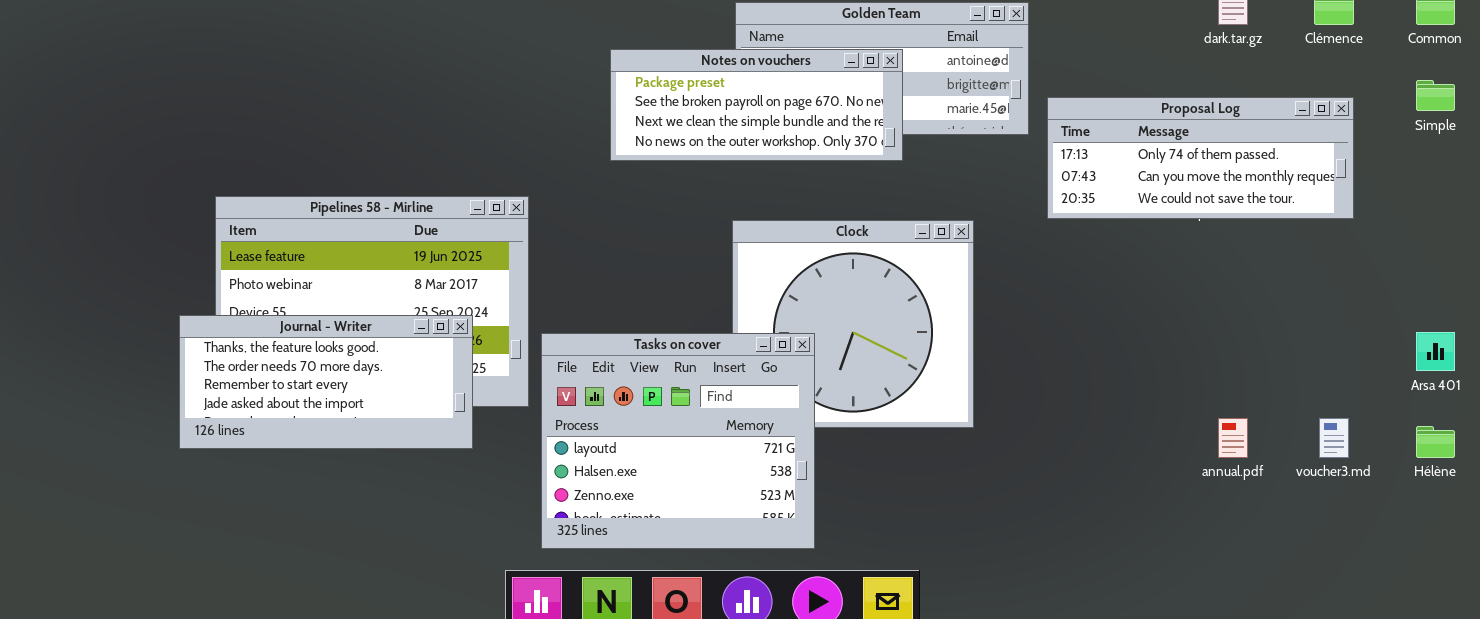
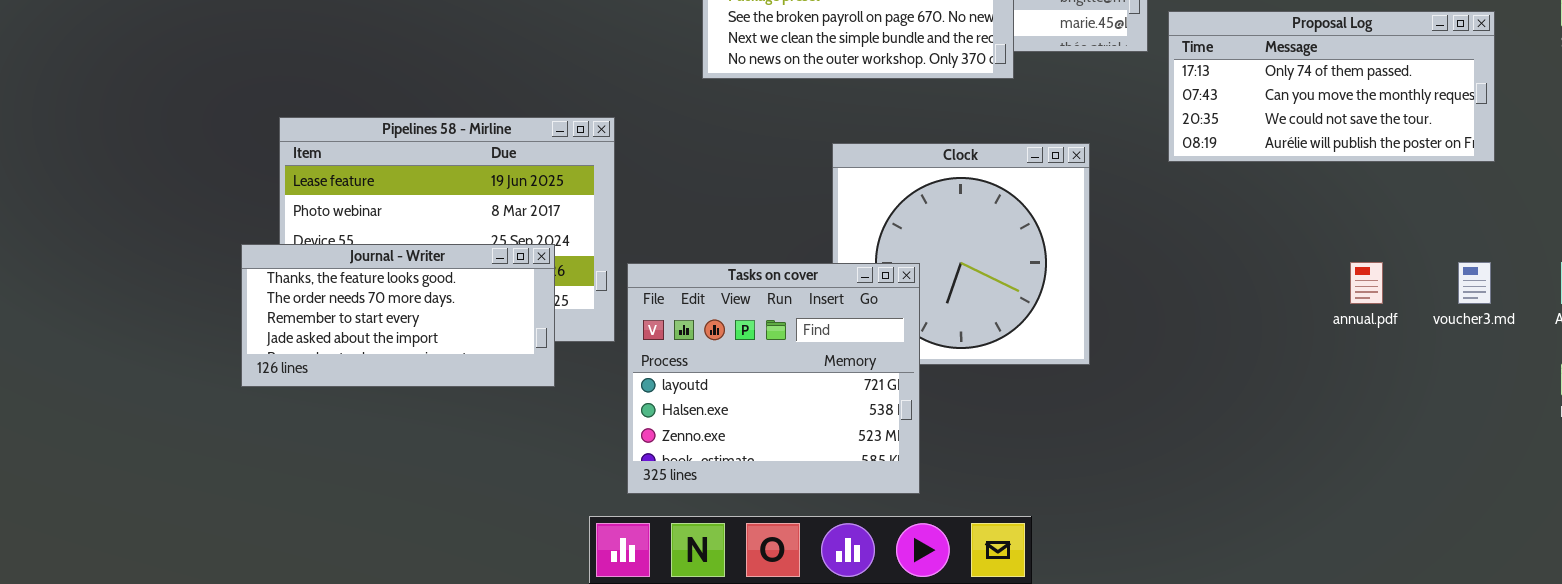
Proposal Log: [1047,97,1354,219] -> [1168,11,1495,162], resized
annual.pdf: [1218,418,1248,458] -> [1350,262,1383,304], moved
voucher3.md: [1319,418,1349,458] -> [1458,262,1491,304], moved

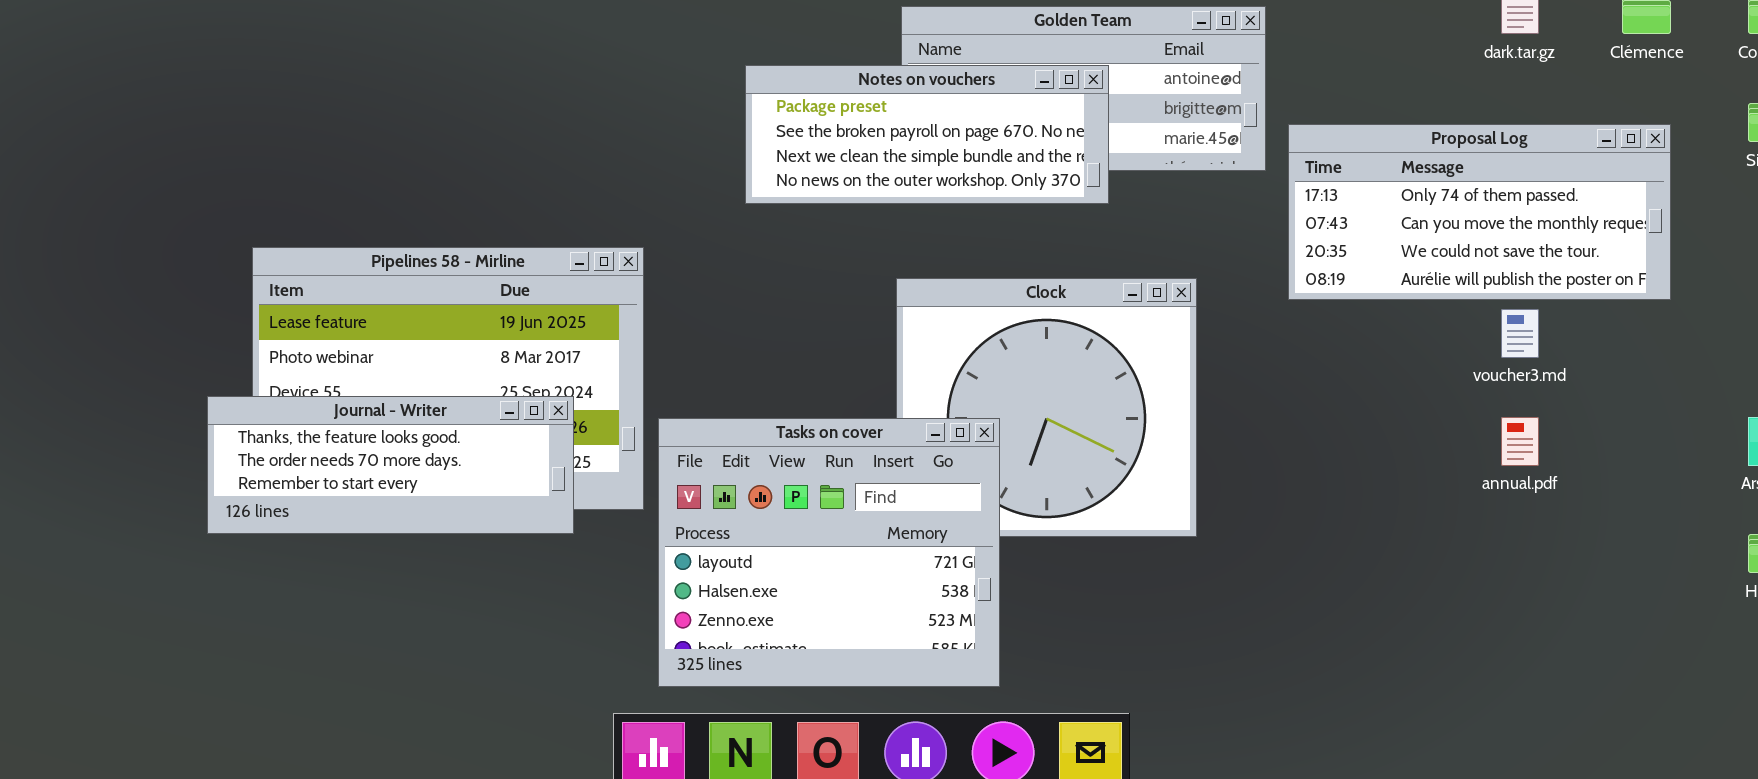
Journal - Writer: [241,244,555,387] -> [207,396,574,534], resized
voucher3.md: [1458,262,1491,304] -> [1501,309,1539,358], moved

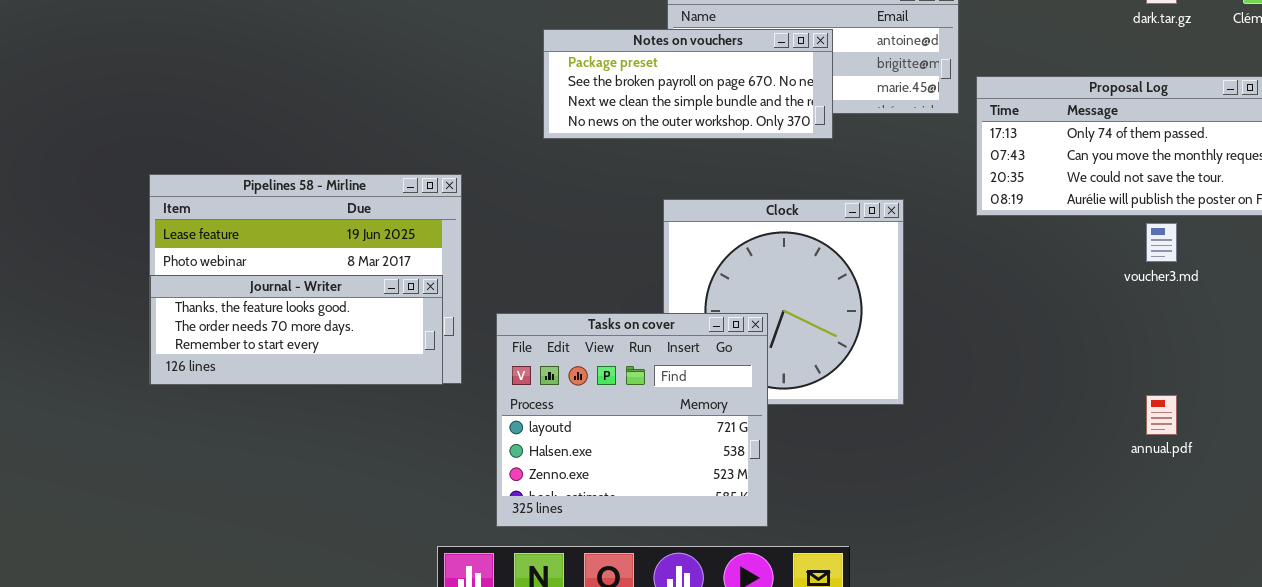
Journal - Writer: [207,396,574,534] -> [150,275,443,385], moved
annual.pdf: [1501,417,1539,466] -> [1146,395,1177,435], moved
Tasks on cover: [658,418,1000,687] -> [496,313,768,527], moved

